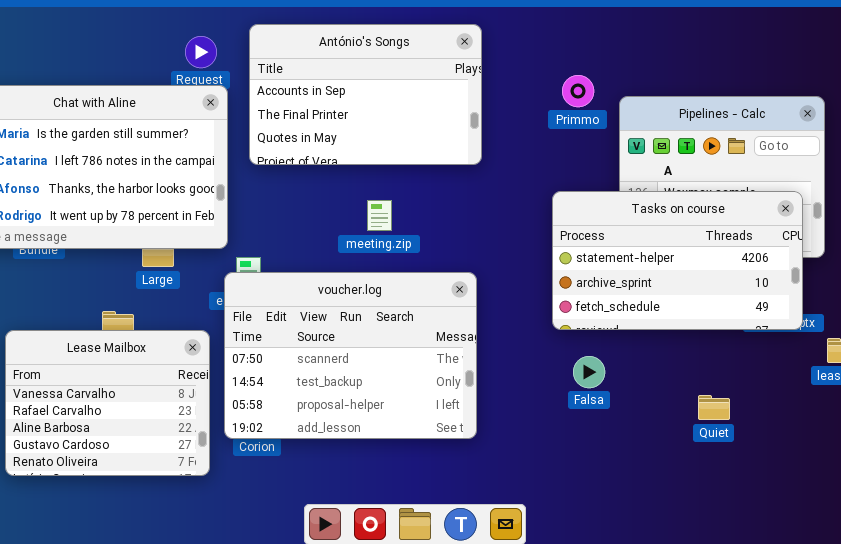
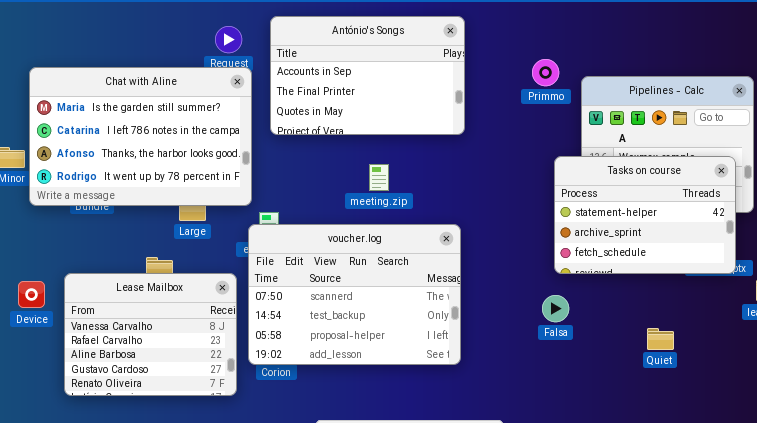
Tasks on course: [552,191,803,330] -> [554,156,736,274], resized

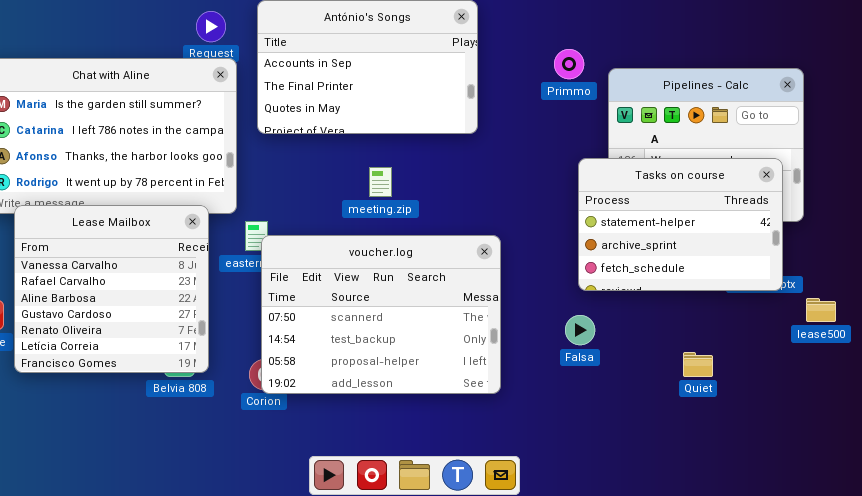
voucher.log: [248,224,461,365] -> [261,235,501,394], moved
Lease Mailbox: [64,273,237,396] -> [14,205,209,373], moved, resized

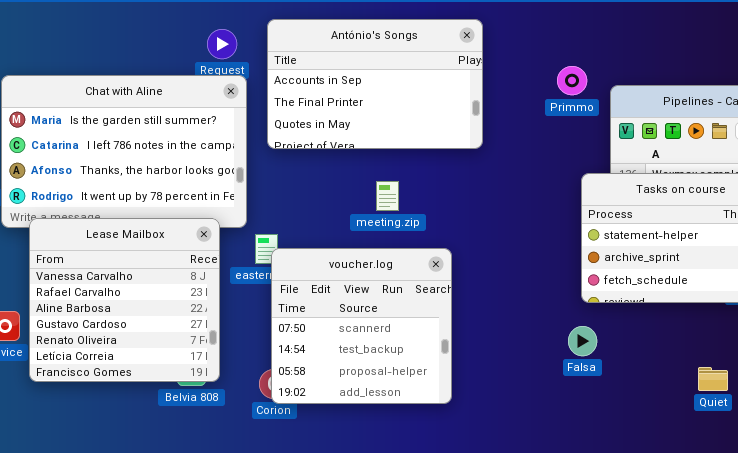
voucher.log: [261,235,501,394] -> [271,248,452,404], resized
Quiet: [683,352,713,377] -> [698,367,728,391], moved

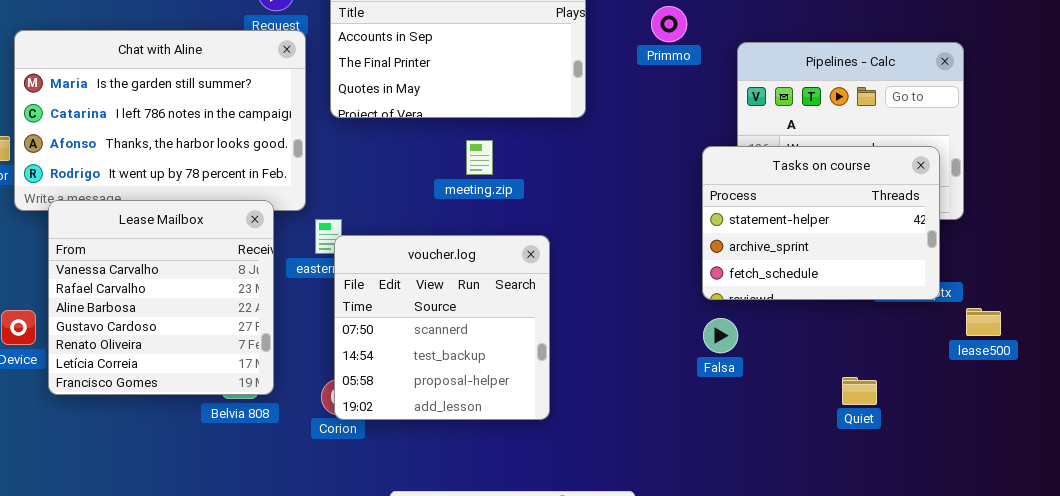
Primmo: [557,66,587,95] -> [651,6,687,42], moved
meeting.zip: [376,181,399,211] -> [466,140,493,175], moved
Falsa: [568,326,597,356] -> [703,318,738,353], moved

